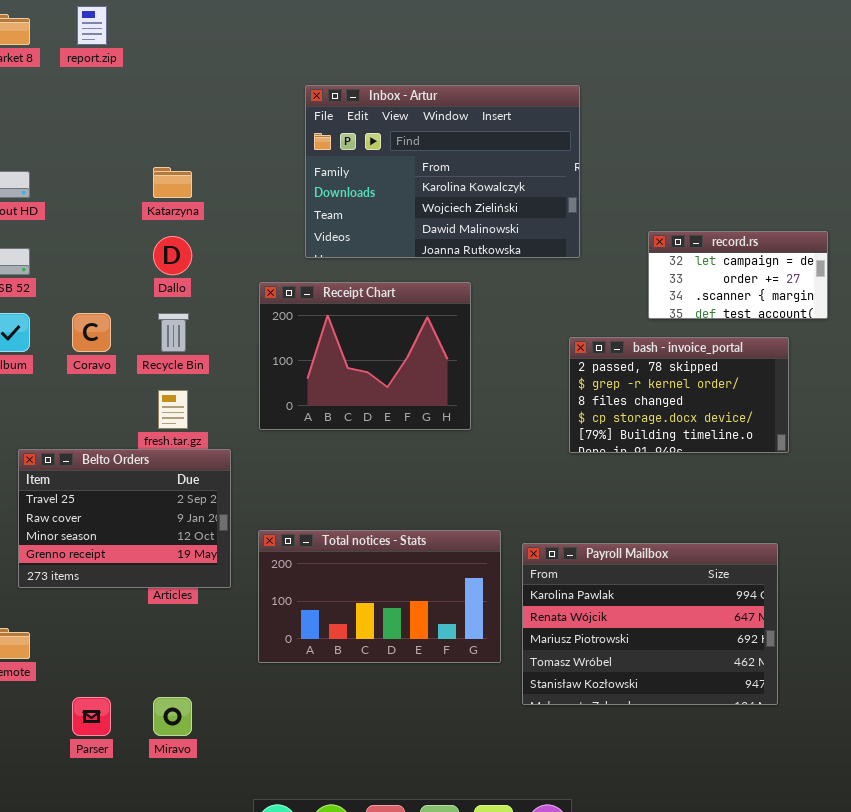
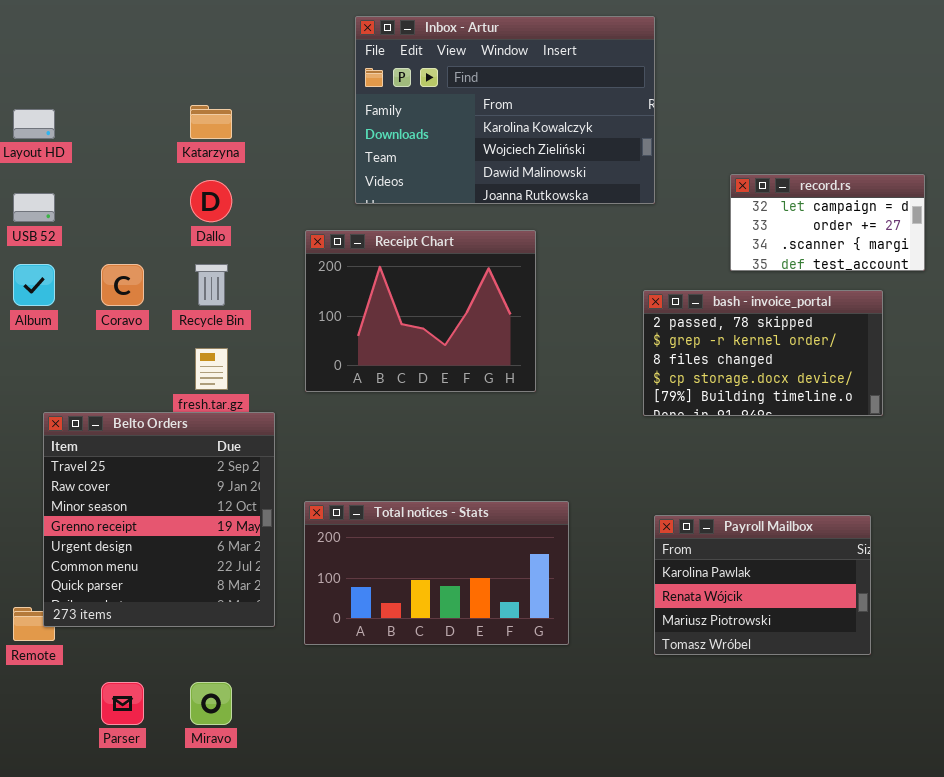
Belto Orders: [18,449,231,588] -> [43,412,275,627], resized
Payroll Mailbox: [522,543,778,705] -> [654,515,871,655], resized

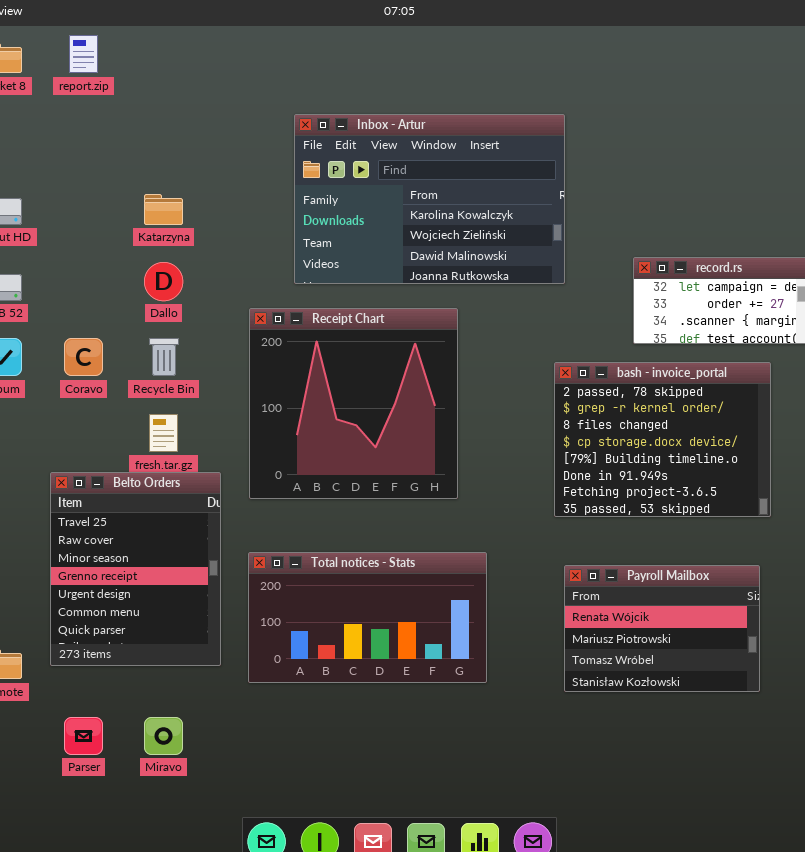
Receipt Chart: [305,230,536,392] -> [249,308,458,499], resized
bash - invoice_portal: [643,290,883,416] -> [554,362,771,517], resized
Belto Orders: [43,412,275,627] -> [50,472,221,666], resized
Payroll Mailbox: [654,515,871,655] -> [564,565,760,692], scrolled down 1 row

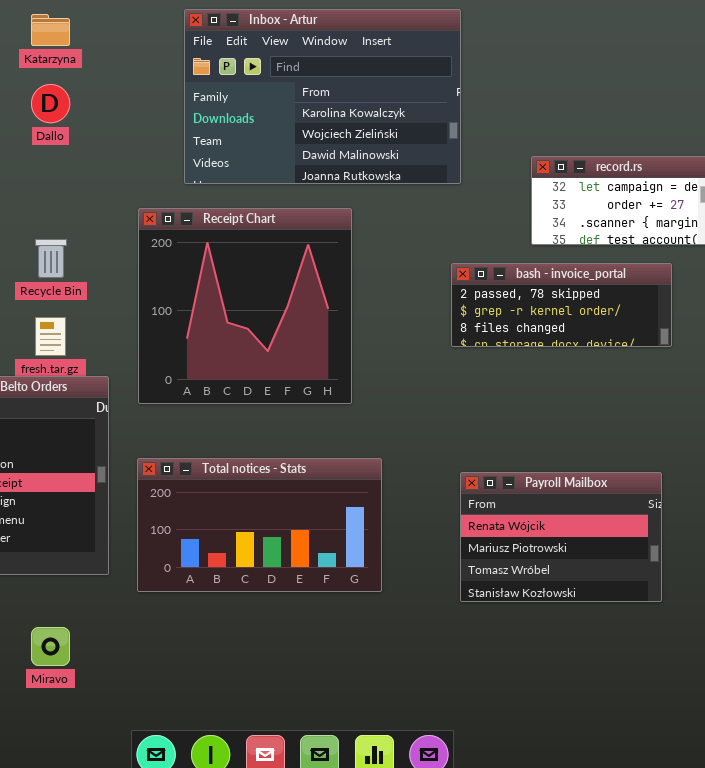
Katarzyna: [144,194,183,225] -> [31,14,70,46], moved
Dallo: [144,262,183,301] -> [31,84,70,123], moved
bash - invoice_portal: [554,362,771,517] -> [451,263,672,347], resized

